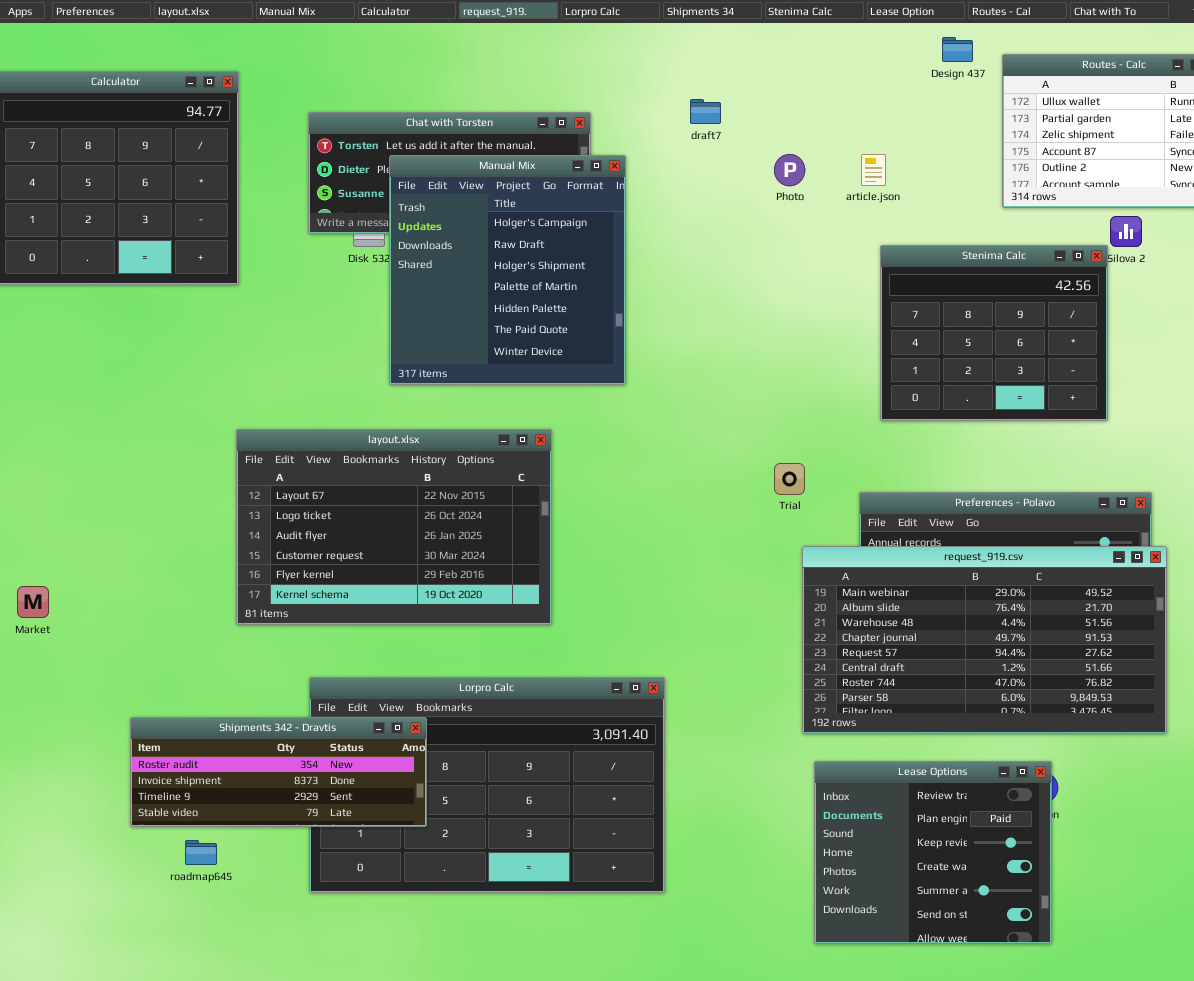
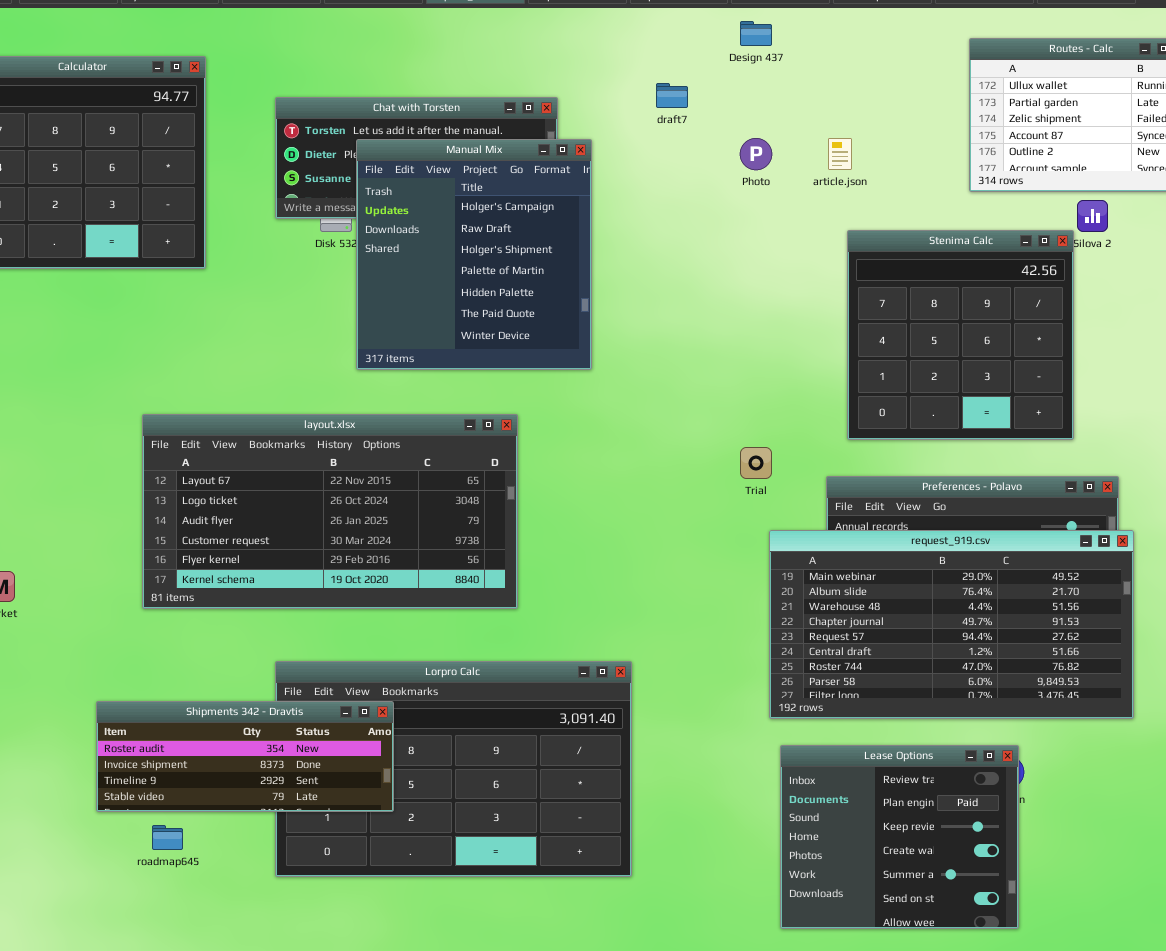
Design 437: [942,37,973,62] -> [740,21,772,46], moved
Stenima Calc: [880,245,1108,421] -> [847,230,1074,440], resized
layout.xlsx: [236,429,552,625] -> [142,414,518,609], resized

